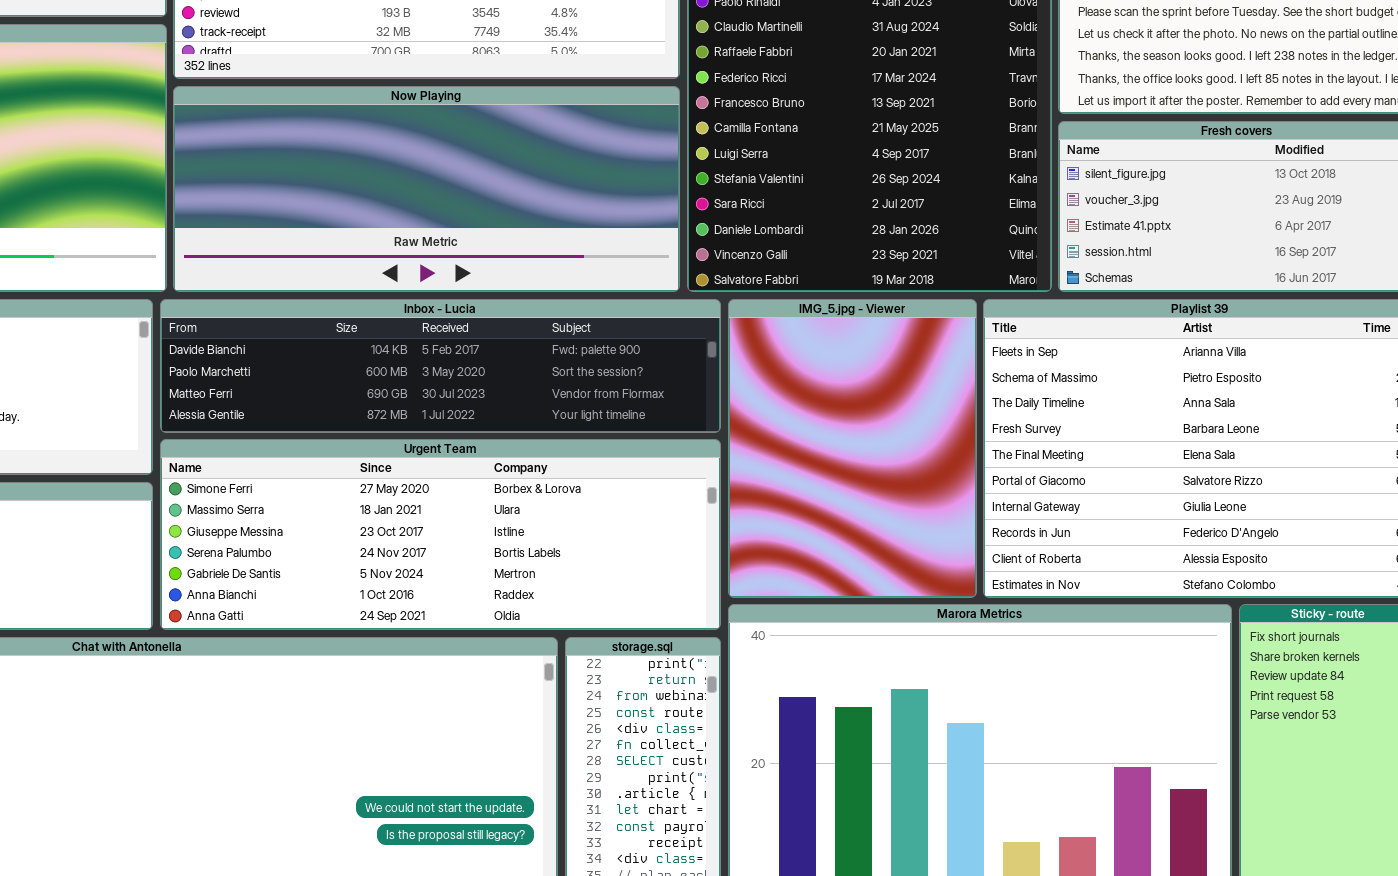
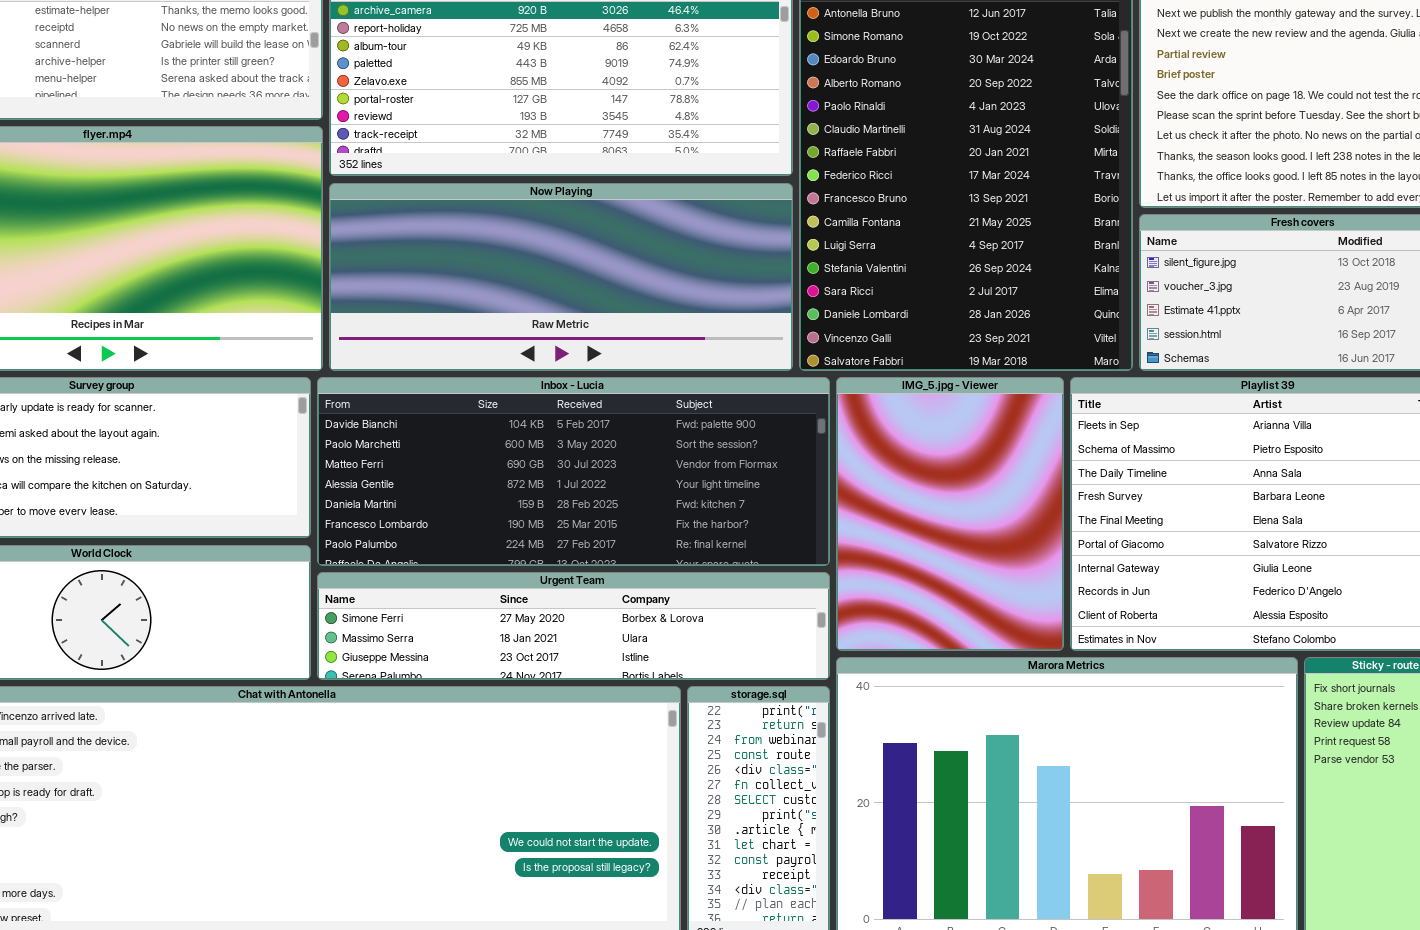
Inbox - Lucia: [160,299,721,433] -> [317,377,830,566], resized
Urgent Team: [160,439,721,630] -> [317,572,830,680], resized

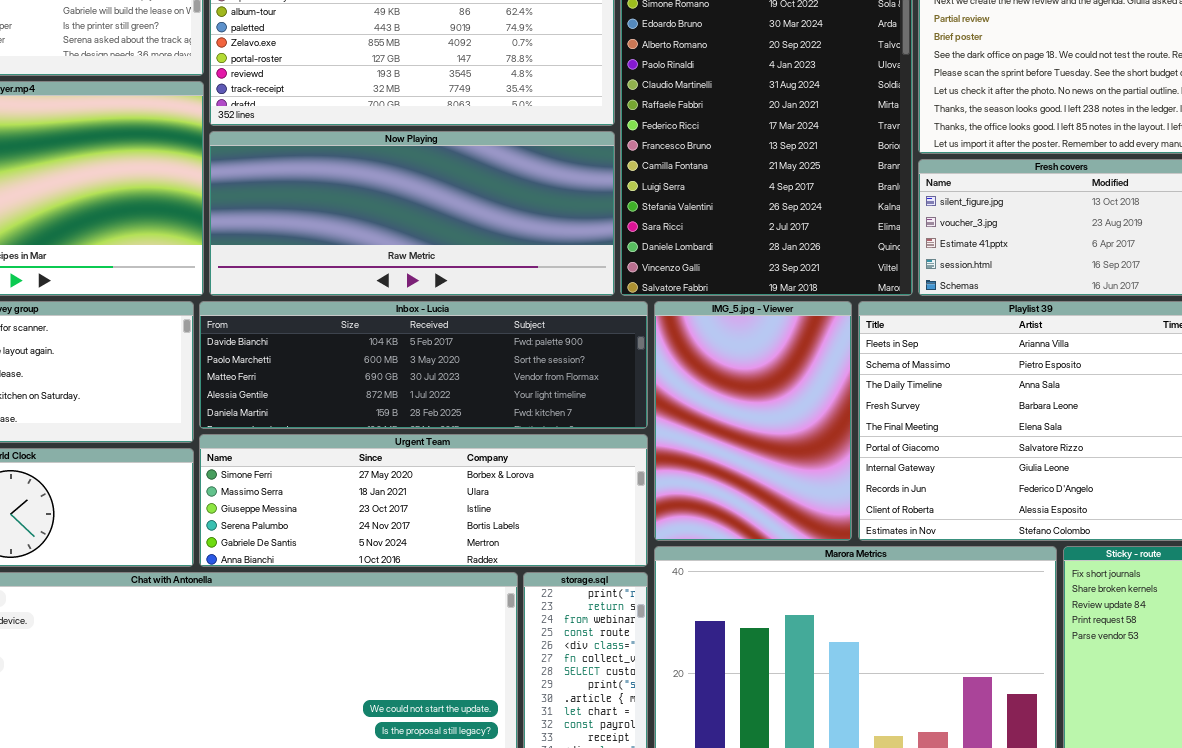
Inbox - Lucia: [317,377,830,566] -> [199,301,648,429], resized
Urgent Team: [317,572,830,680] -> [199,434,648,567], resized

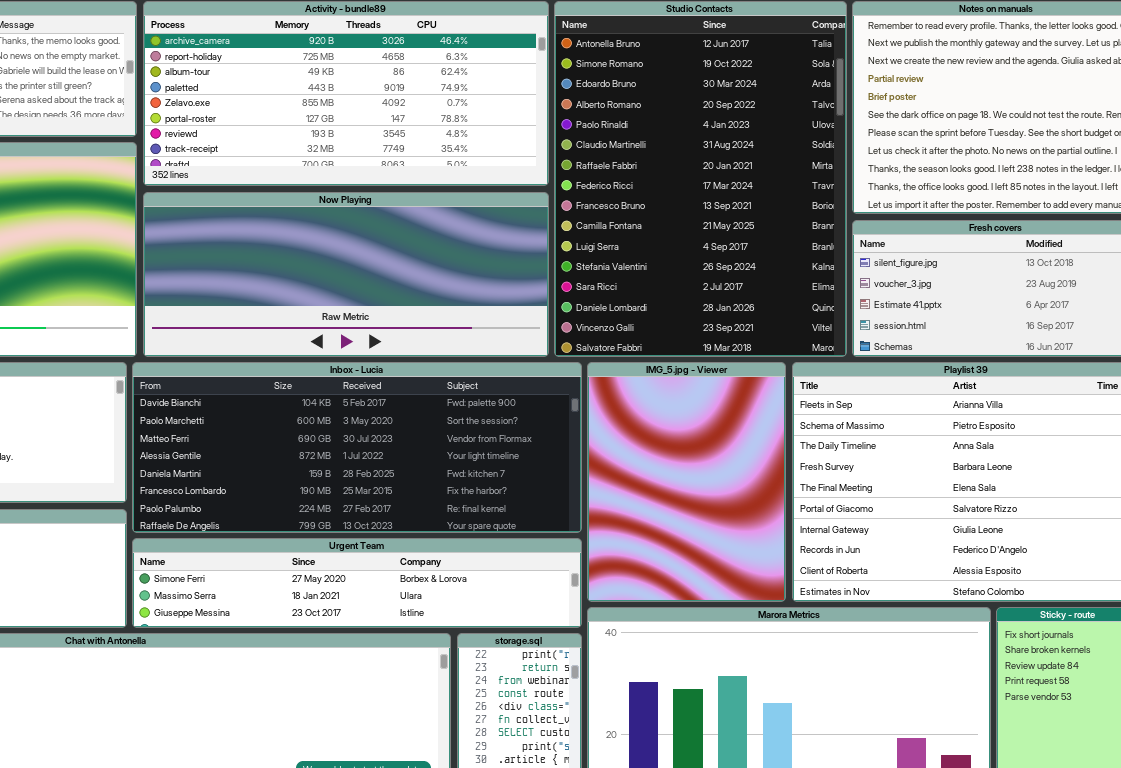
Inbox - Lucia: [199,301,648,429] -> [132,362,582,533], resized
Urgent Team: [199,434,648,567] -> [132,538,582,628], resized

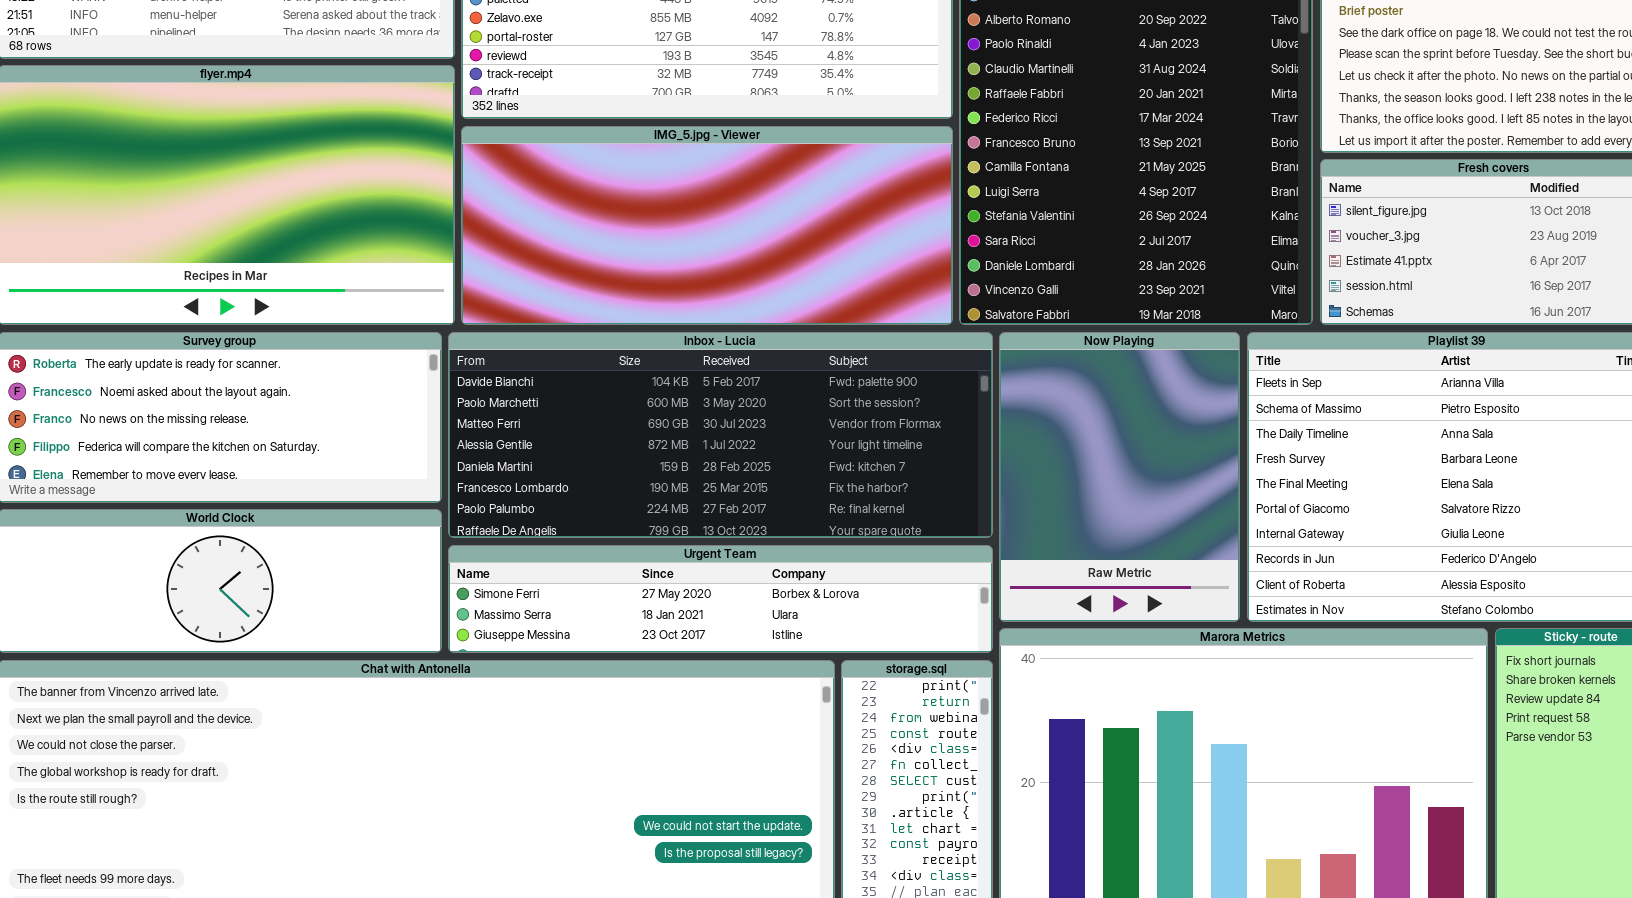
Now Playing: [143,192,549,357] -> [999,332,1240,622], moved, resized
IMG_5.jpg - Viewer: [587,362,786,602] -> [461,126,953,325], moved, resized

